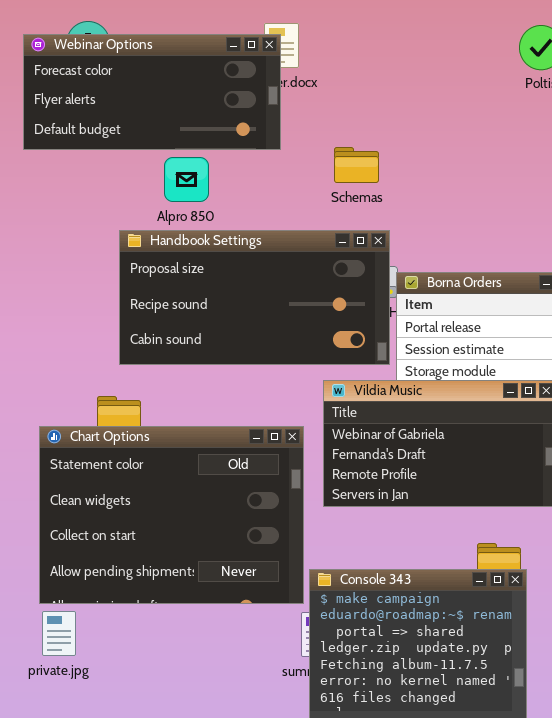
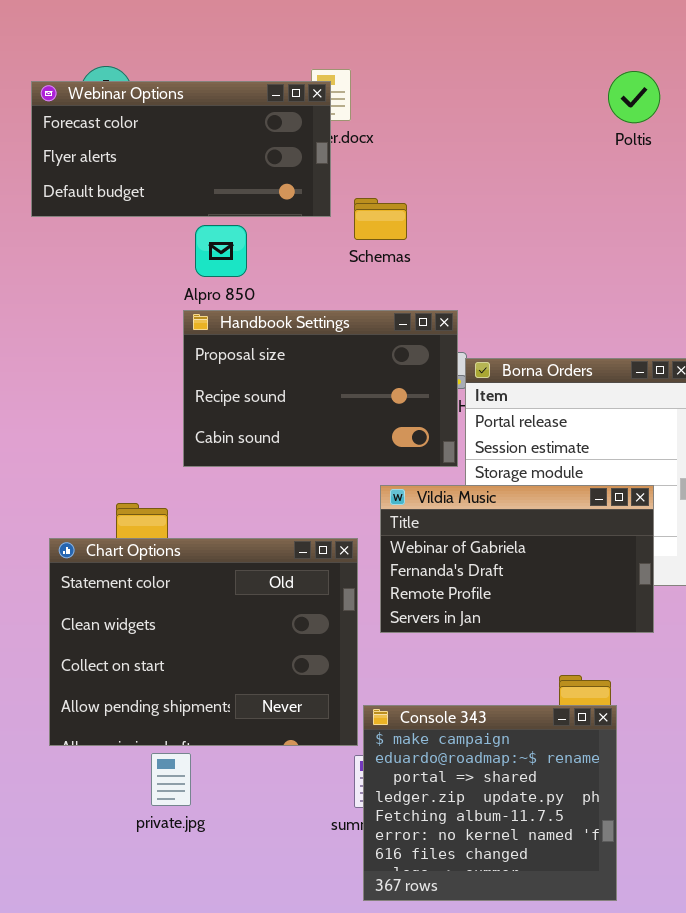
Schemas: [334,147,379,183] -> [354,198,407,240], moved
Handbook Settings: [119,230,390,365] -> [183,310,458,467], resized
private.jpg: [42,611,76,656] -> [151,753,191,806], moved

